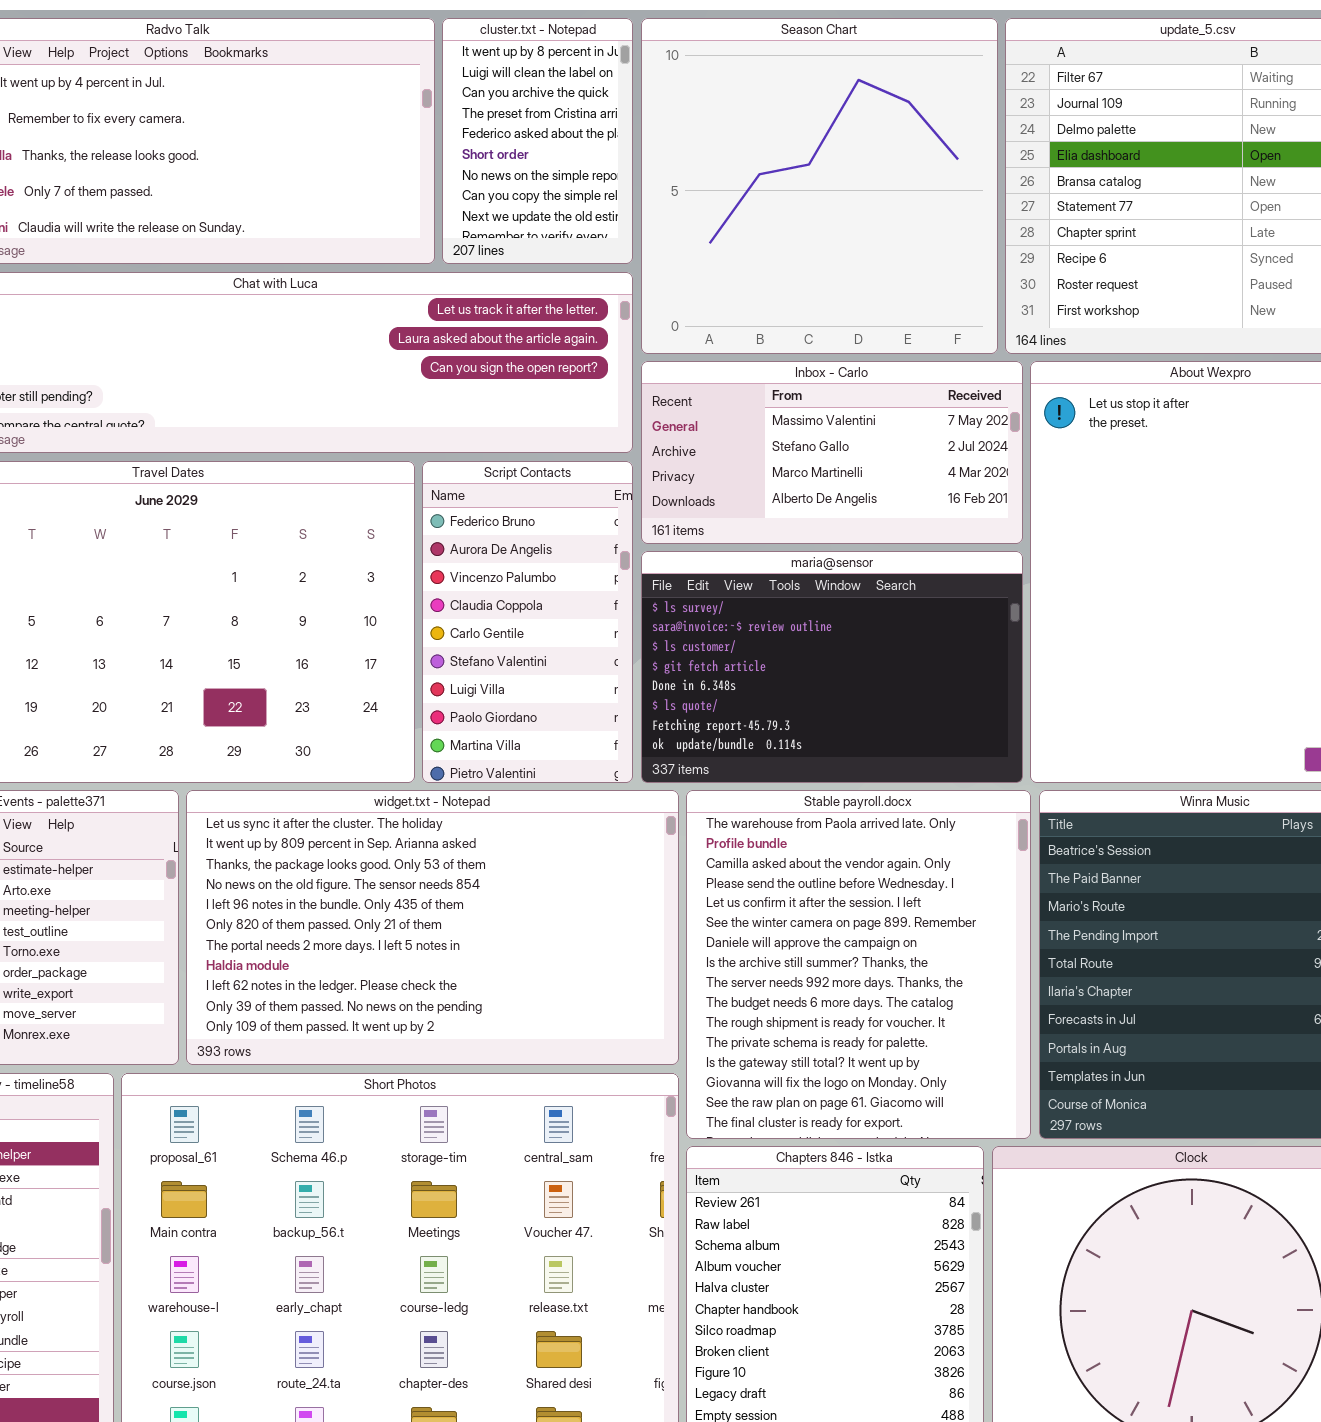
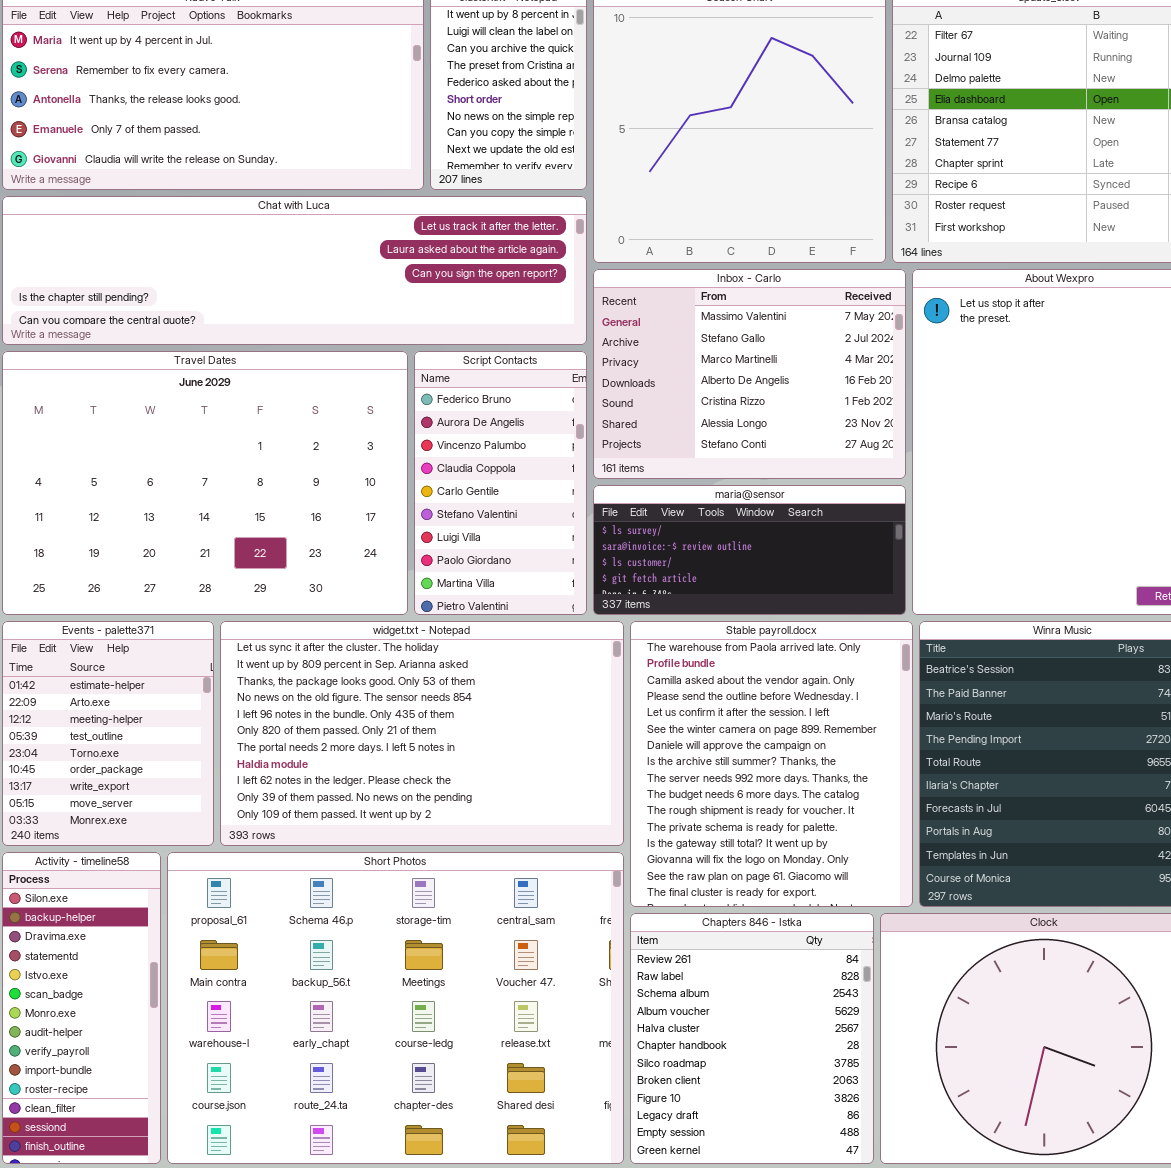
Inbox - Carlo: [641,361,1023,544] -> [593,269,906,479], resized
maria@sensor: [641,551,1023,783] -> [593,485,906,615], resized

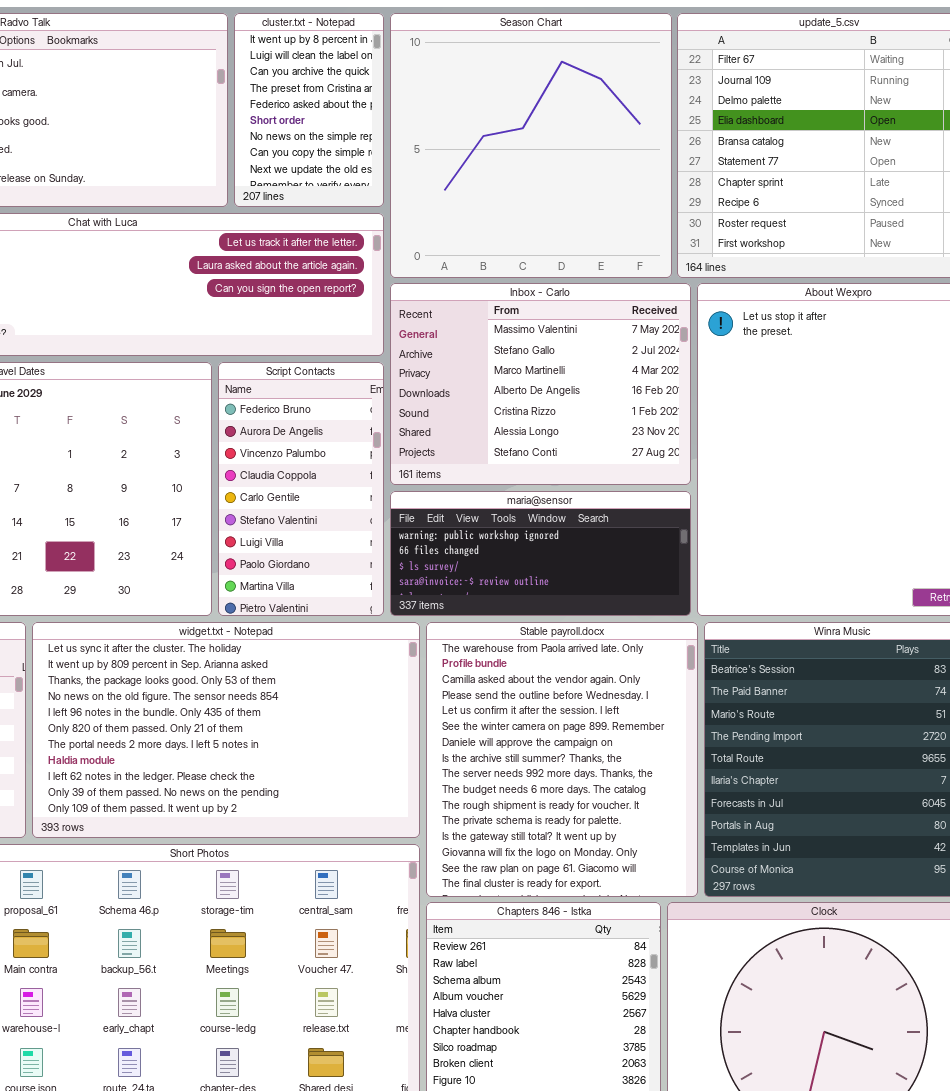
maria@sensor: [593,485,906,615] -> [390,491,691,616], scrolled up 2 rows

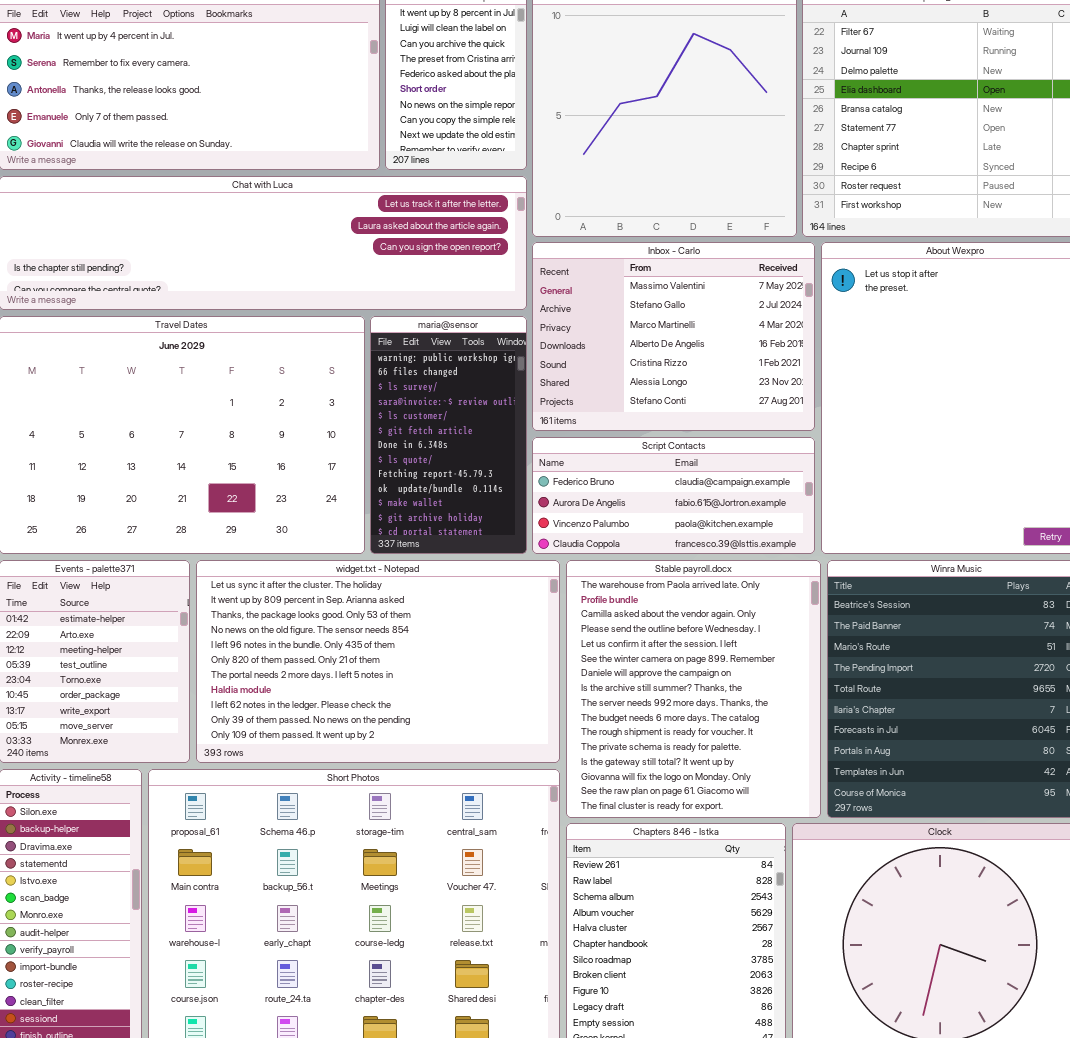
Script Contacts: [218,362,384,616] -> [532,437,815,554], moved, resized
maria@sensor: [390,491,691,616] -> [370,316,527,554], moved, resized

